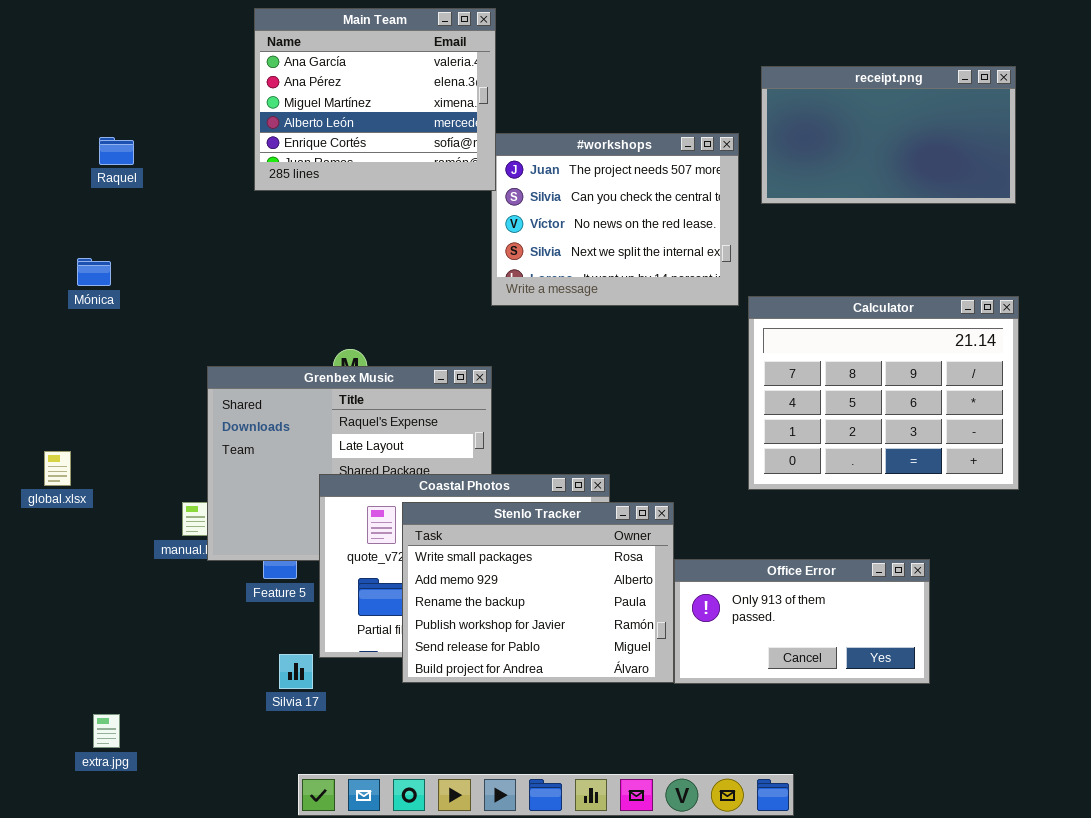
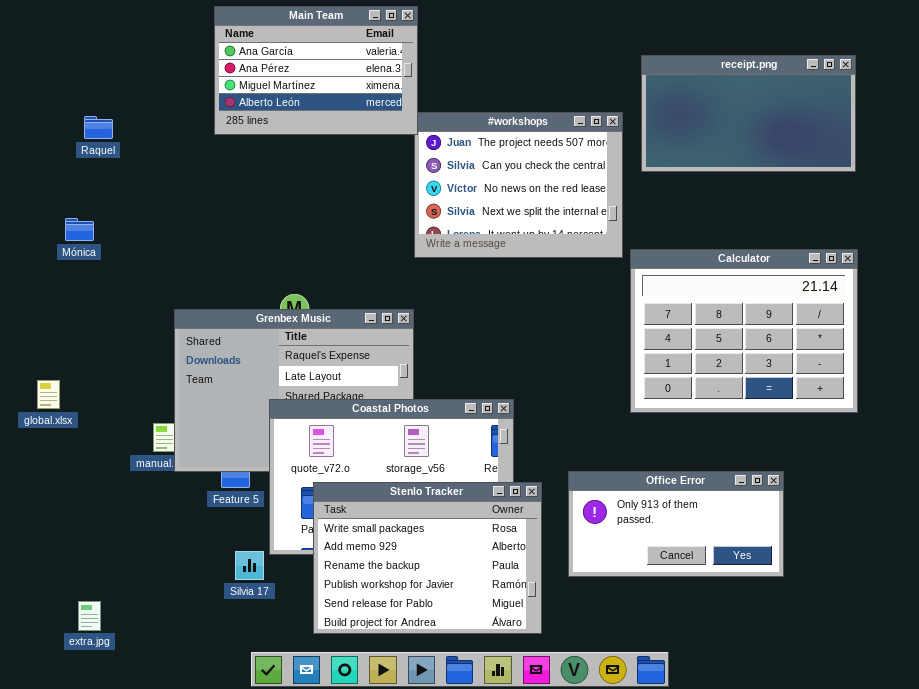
Main Team: [254,8,496,191] -> [214,6,418,135], resized
Stenlo Tracker: [402,502,674,683] -> [313,482,542,634], moved

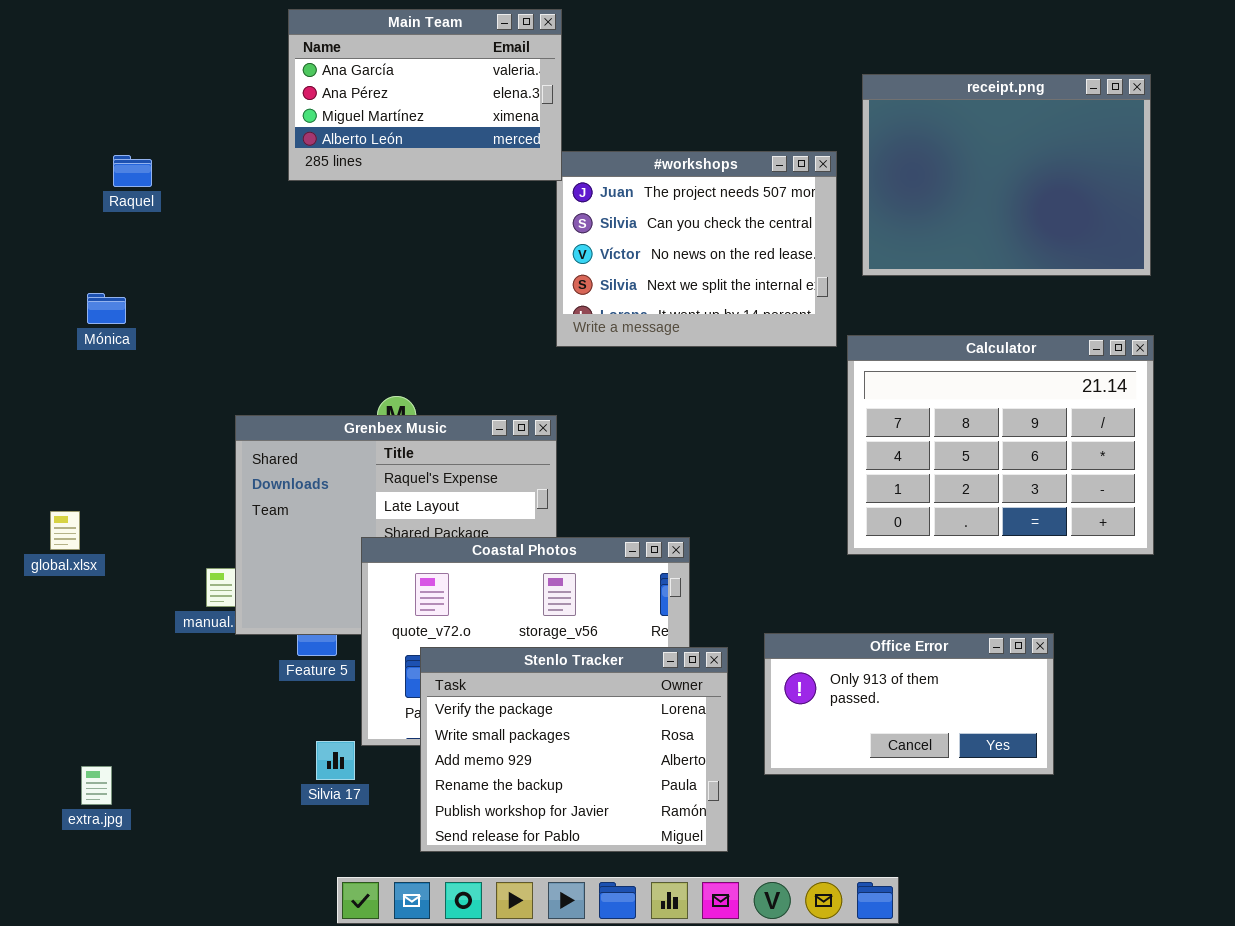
receipt.png: [641,55,856,172] -> [862,74,1151,276], resized
Stenlo Tracker: [313,482,542,634] -> [420,647,728,852], scrolled up 1 row
extra.jpg: [78,601,101,631] -> [81,766,112,805], moved

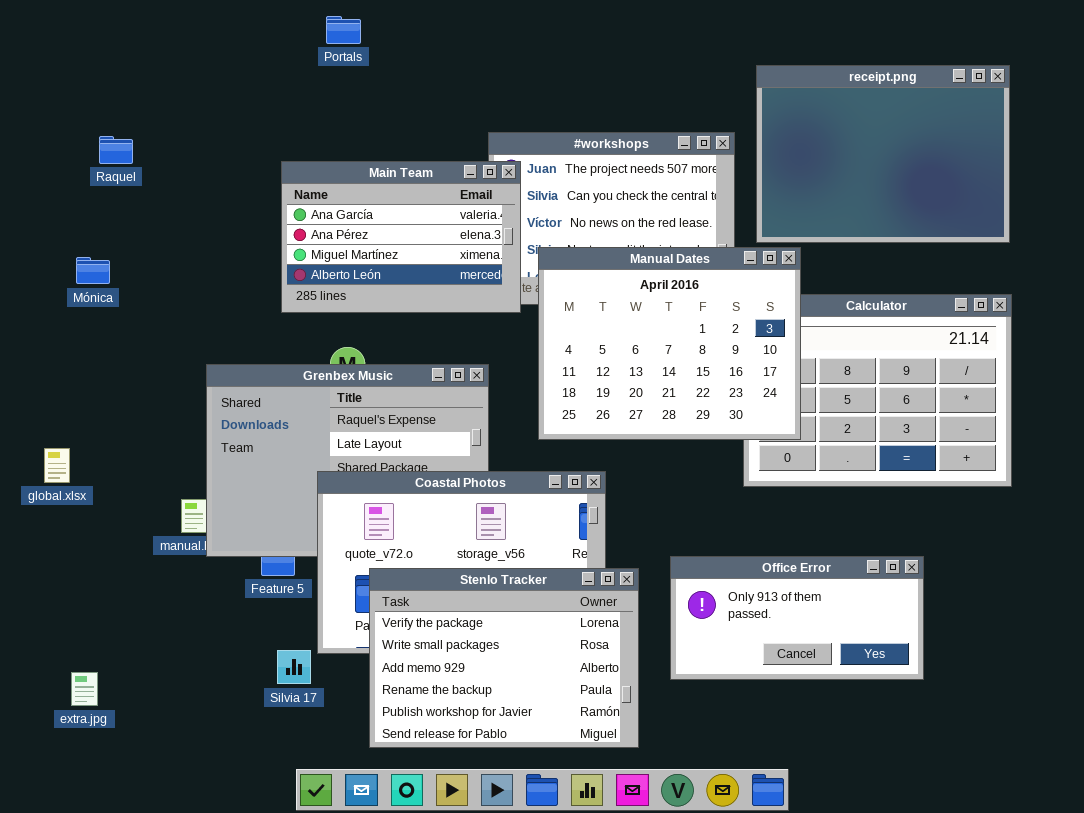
Main Team: [288,9,562,181] -> [281,161,521,313], moved
Manual Dates: none -> [538,247,801,440], opened

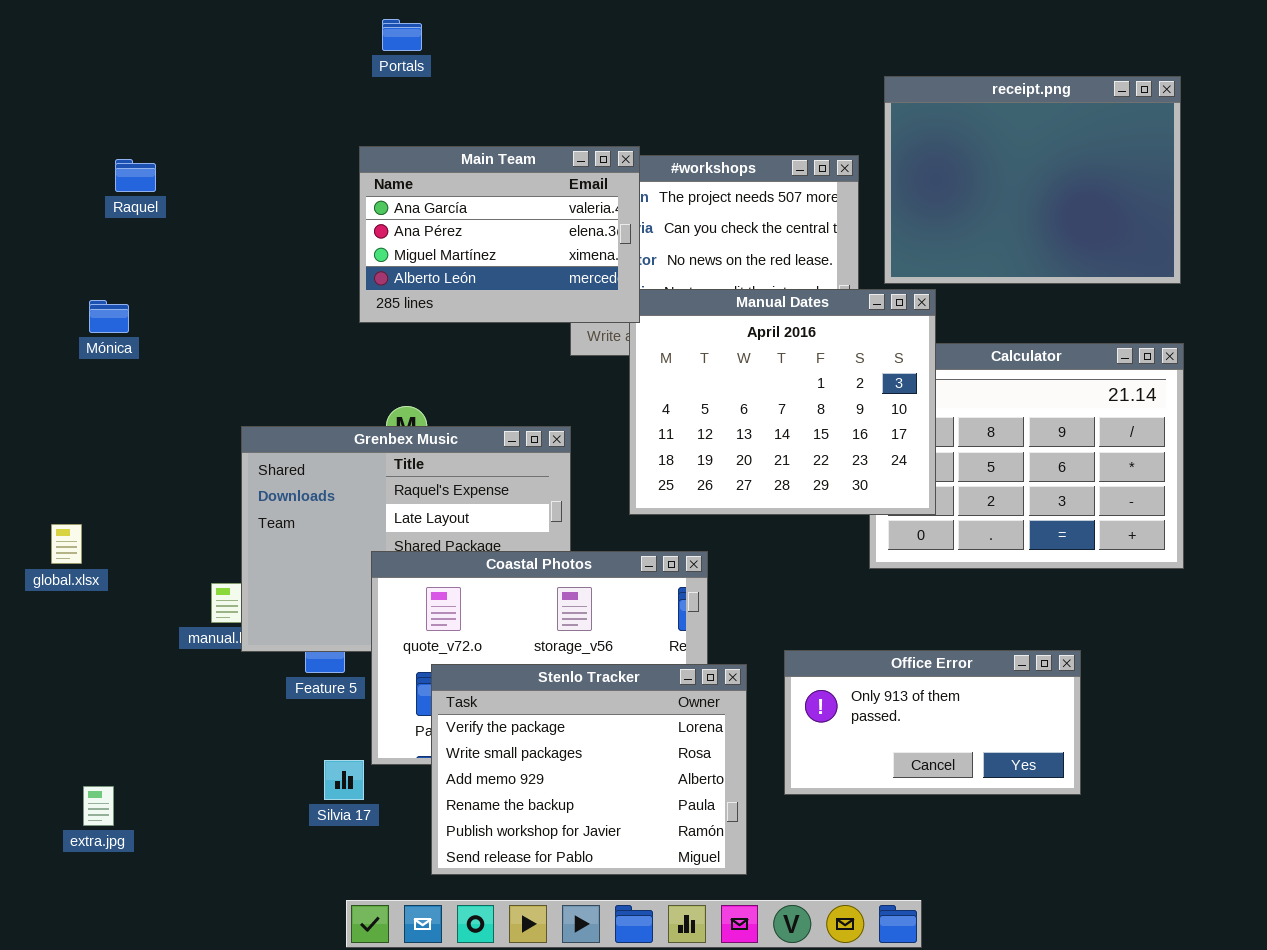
Main Team: [281,161,521,313] -> [359,146,640,323], moved

